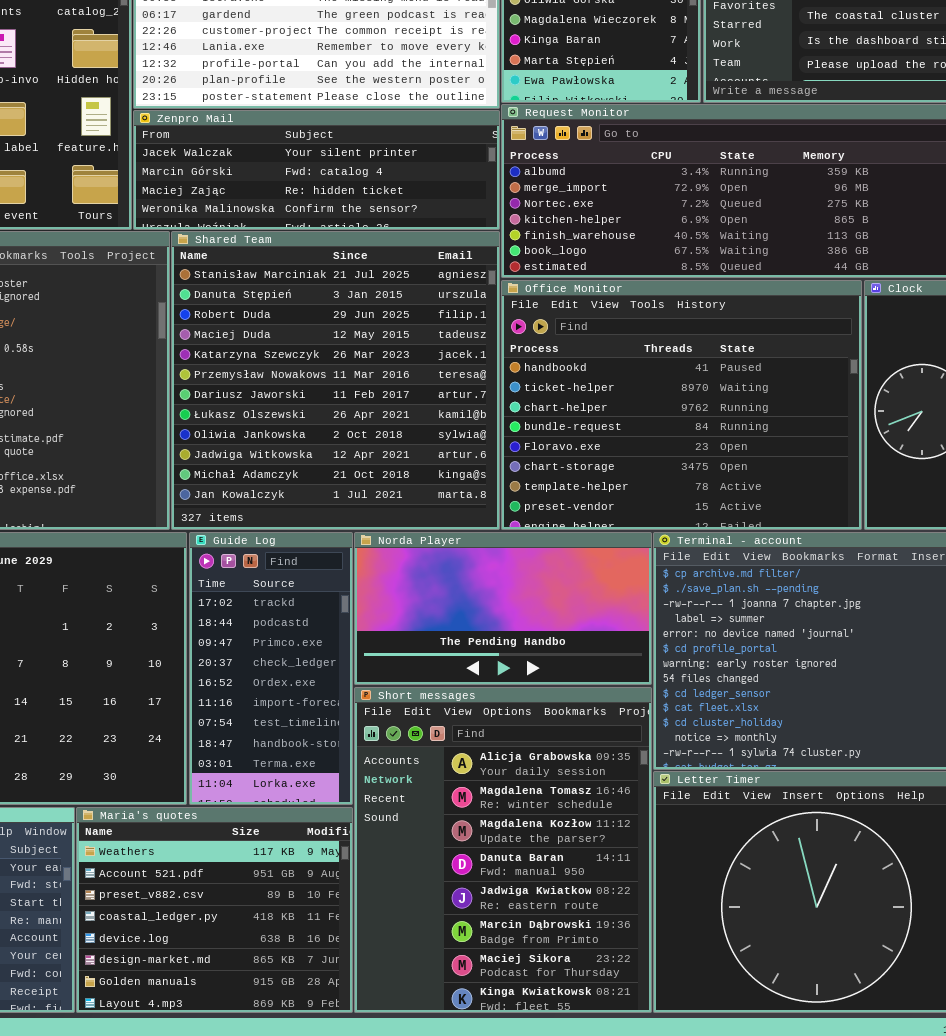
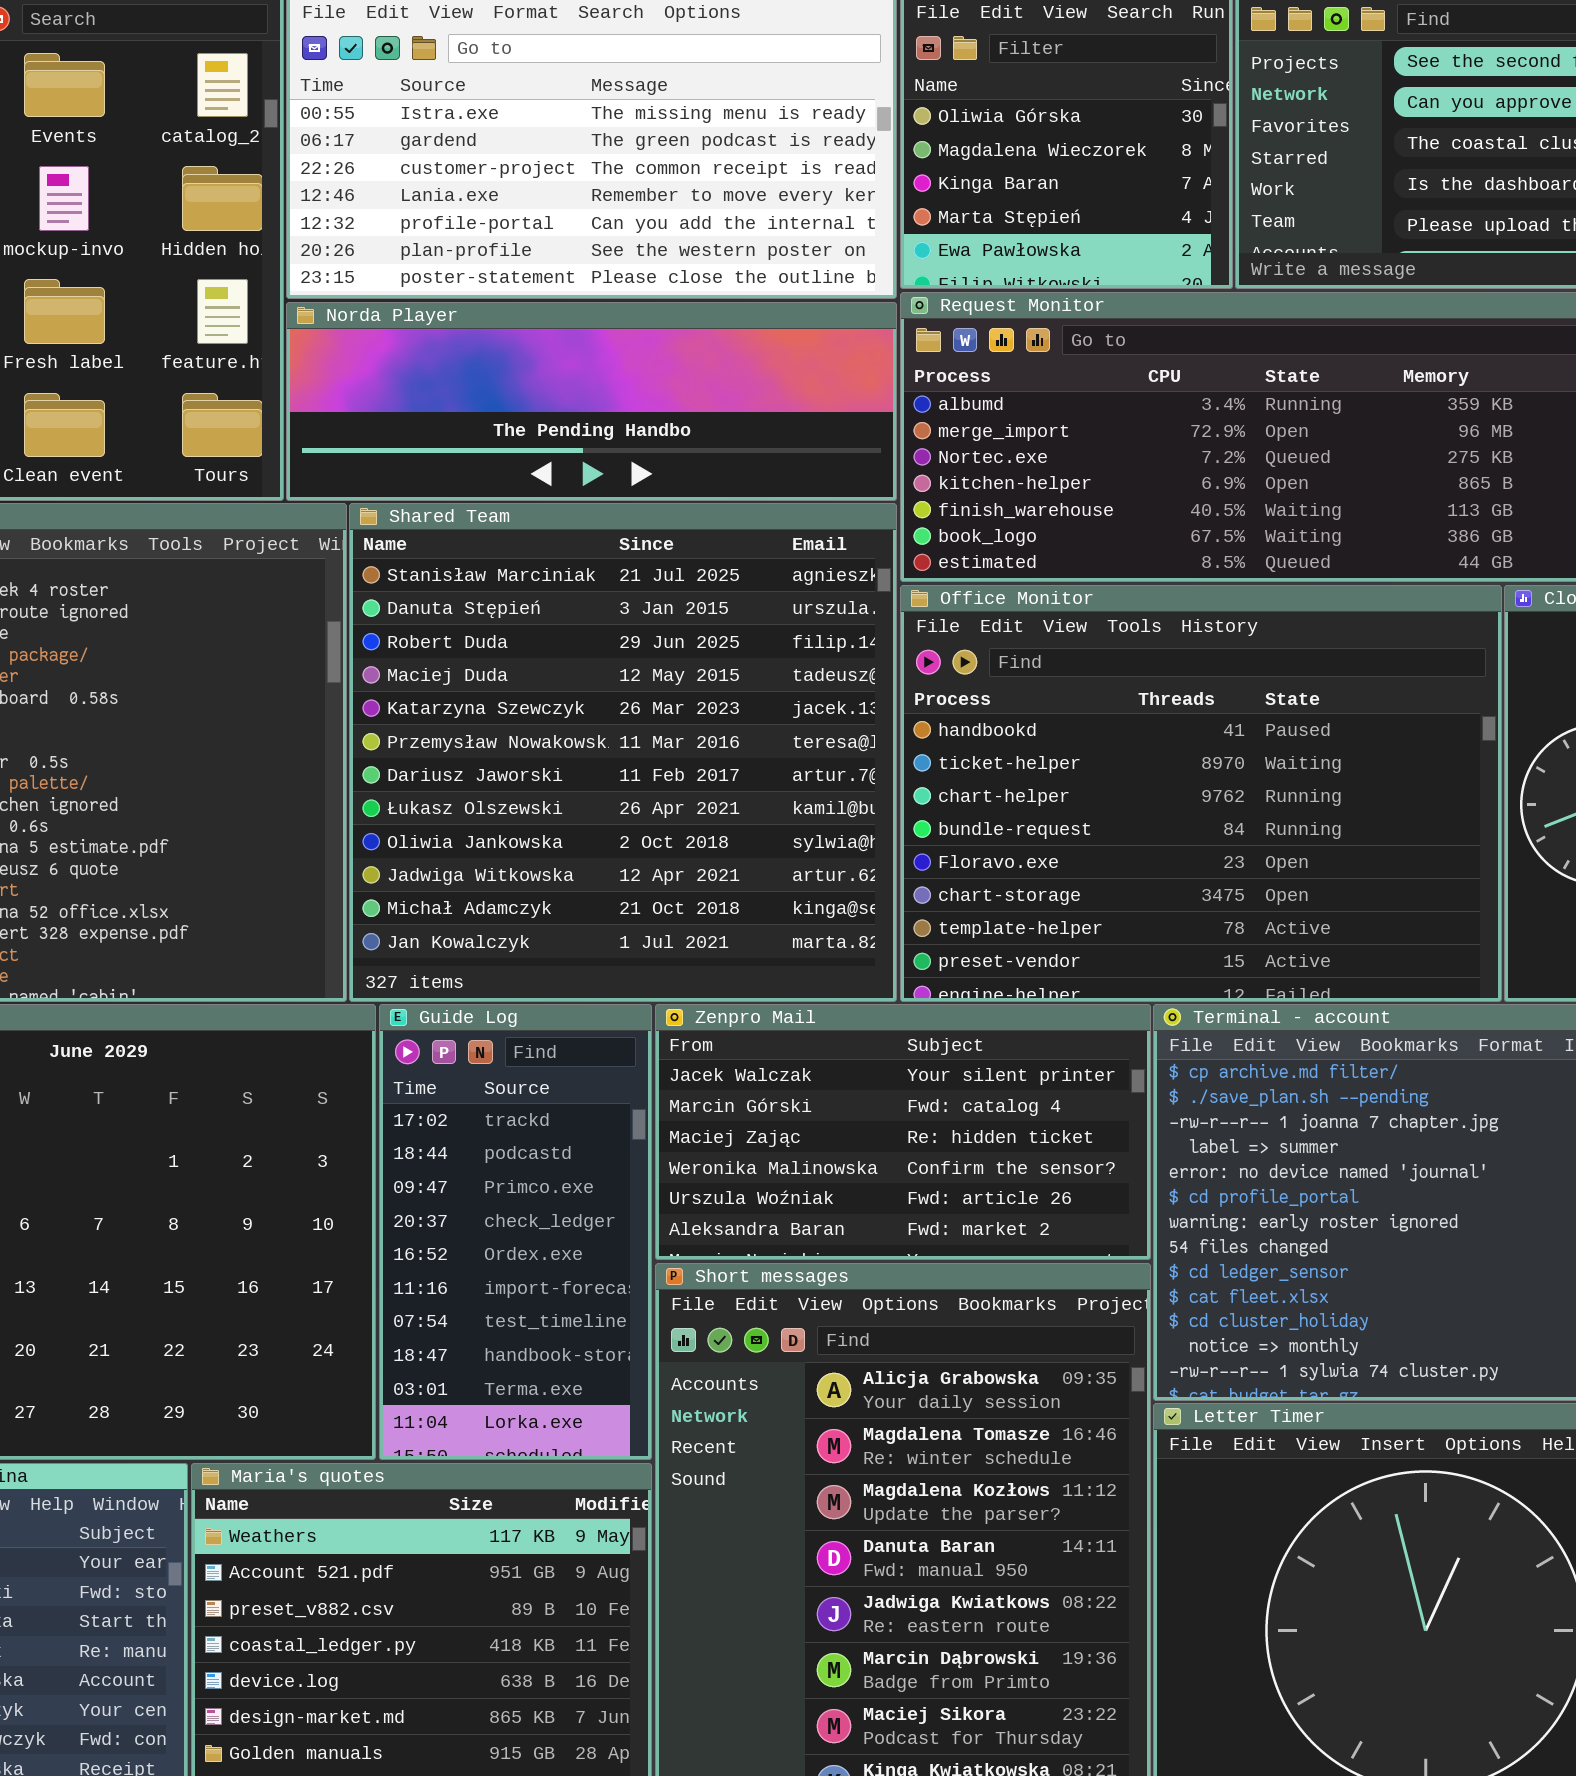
Zenpro Mail: [133,110,500,230] -> [655,1004,1151,1260], moved, resized
Norda Player: [354,532,652,685] -> [286,302,897,501], moved, resized

